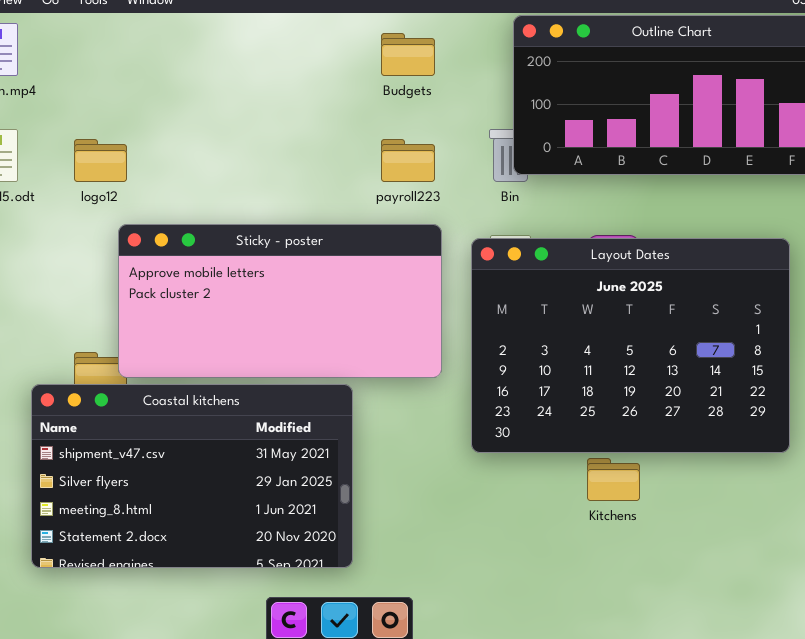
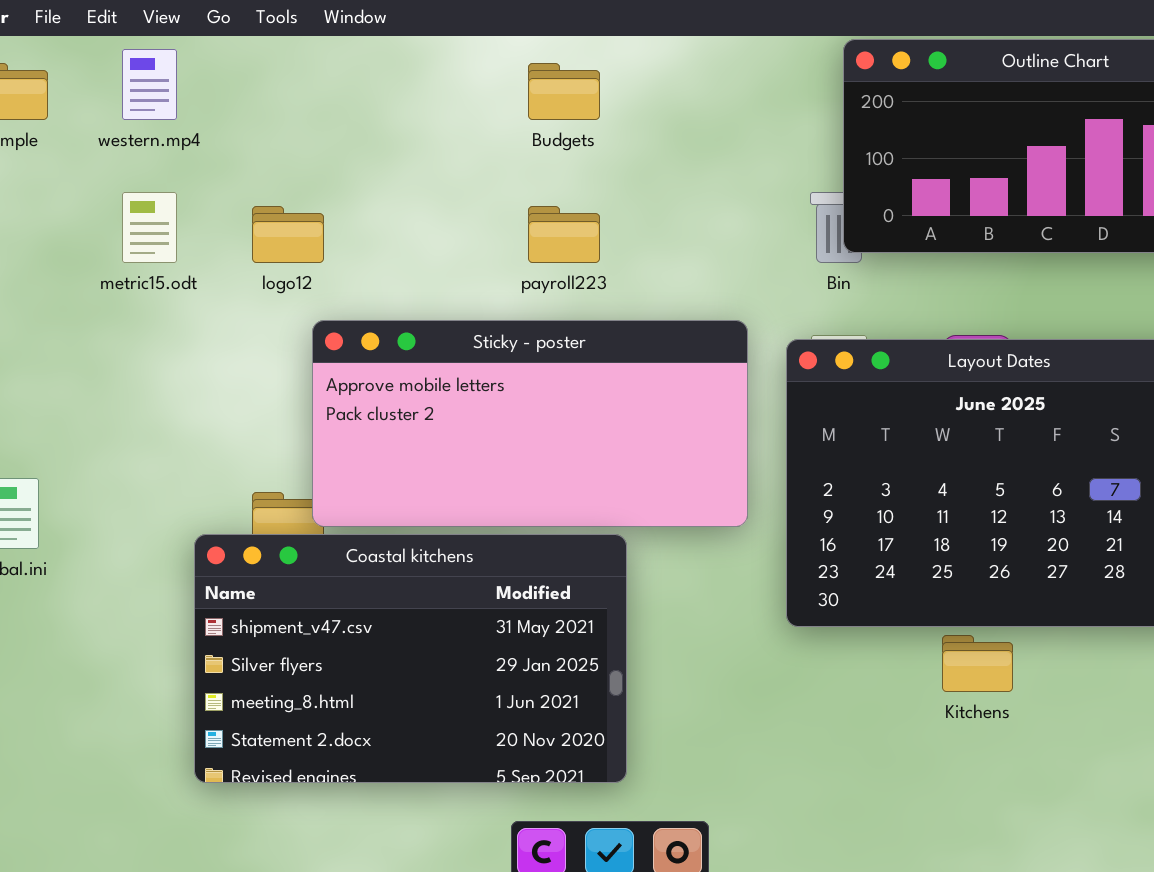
Budgets: [381,33,435,76] -> [528,63,600,120], moved
payroll223: [381,139,435,182] -> [528,206,600,263], moved

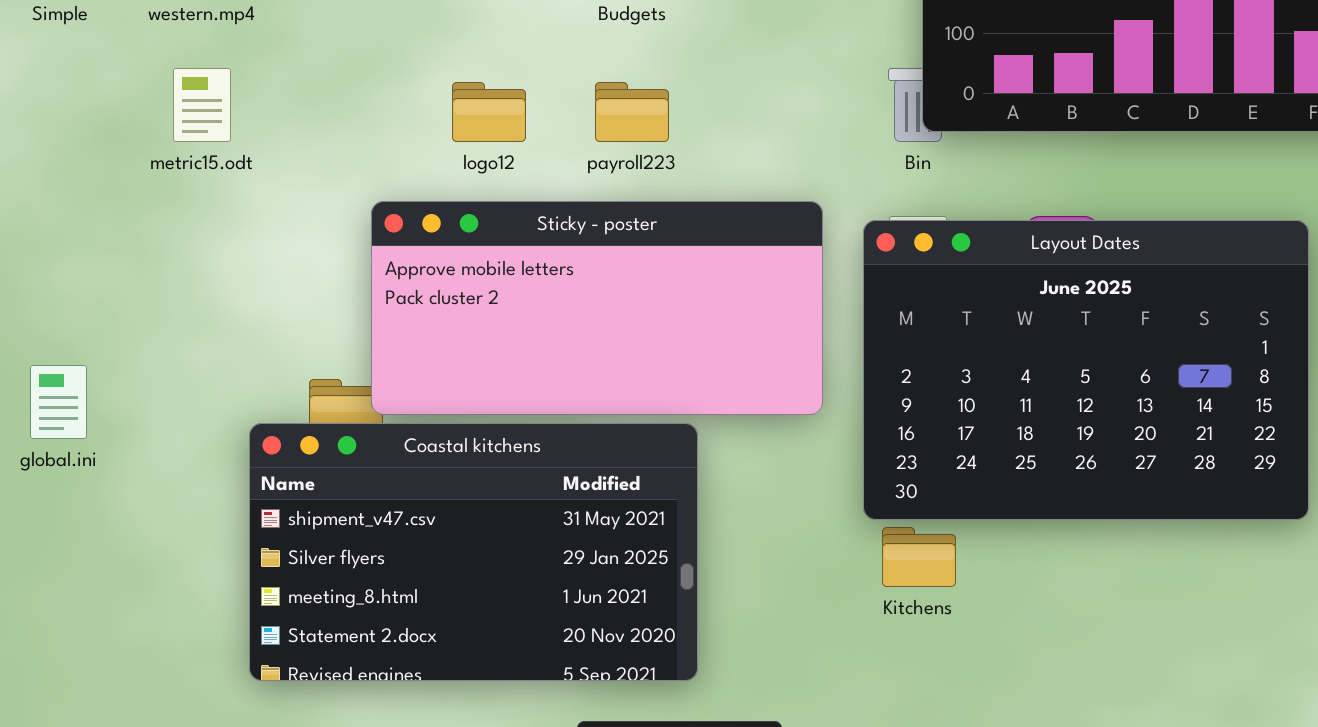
logo12: [252,206,324,263] -> [452,82,526,142], moved
Kitchens: [942,635,1013,692] -> [882,527,956,587], moved

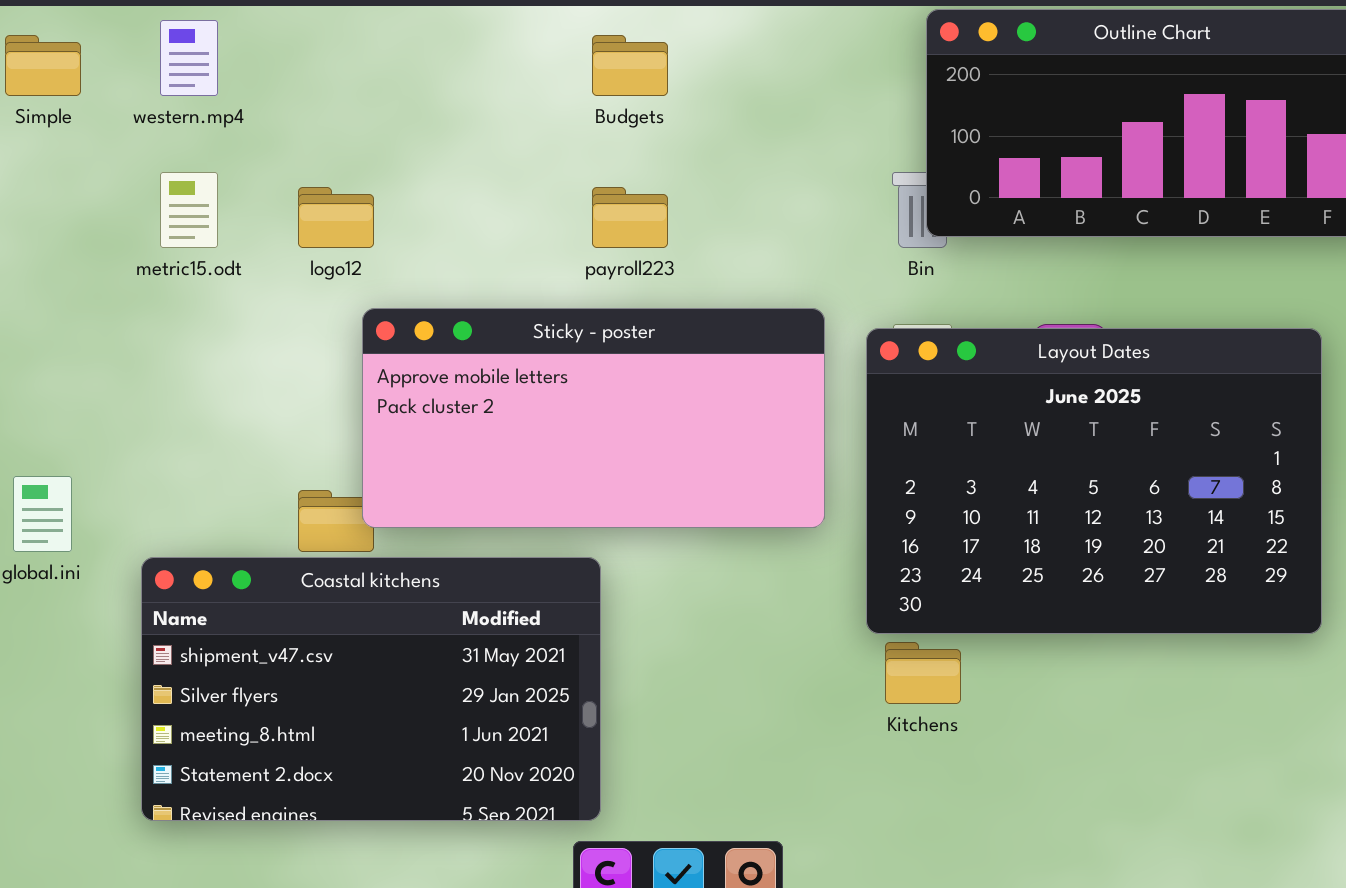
logo12: [452,82,526,142] -> [298,187,374,248], moved
Coastal kitchens: [249,423,698,681] -> [141,557,601,821], moved

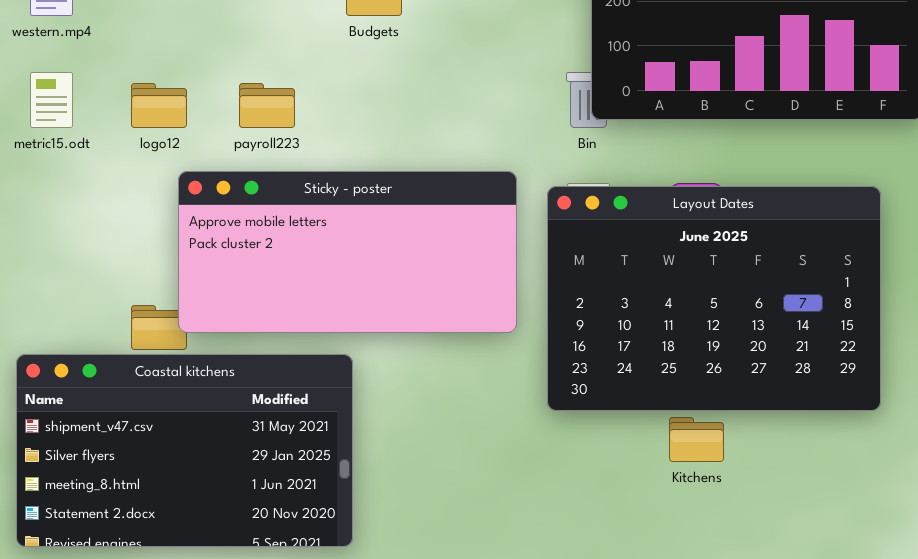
payroll223: [592,187,668,248] -> [239,83,295,128], moved
Kitchens: [885,642,961,704] -> [669,417,724,462], moved

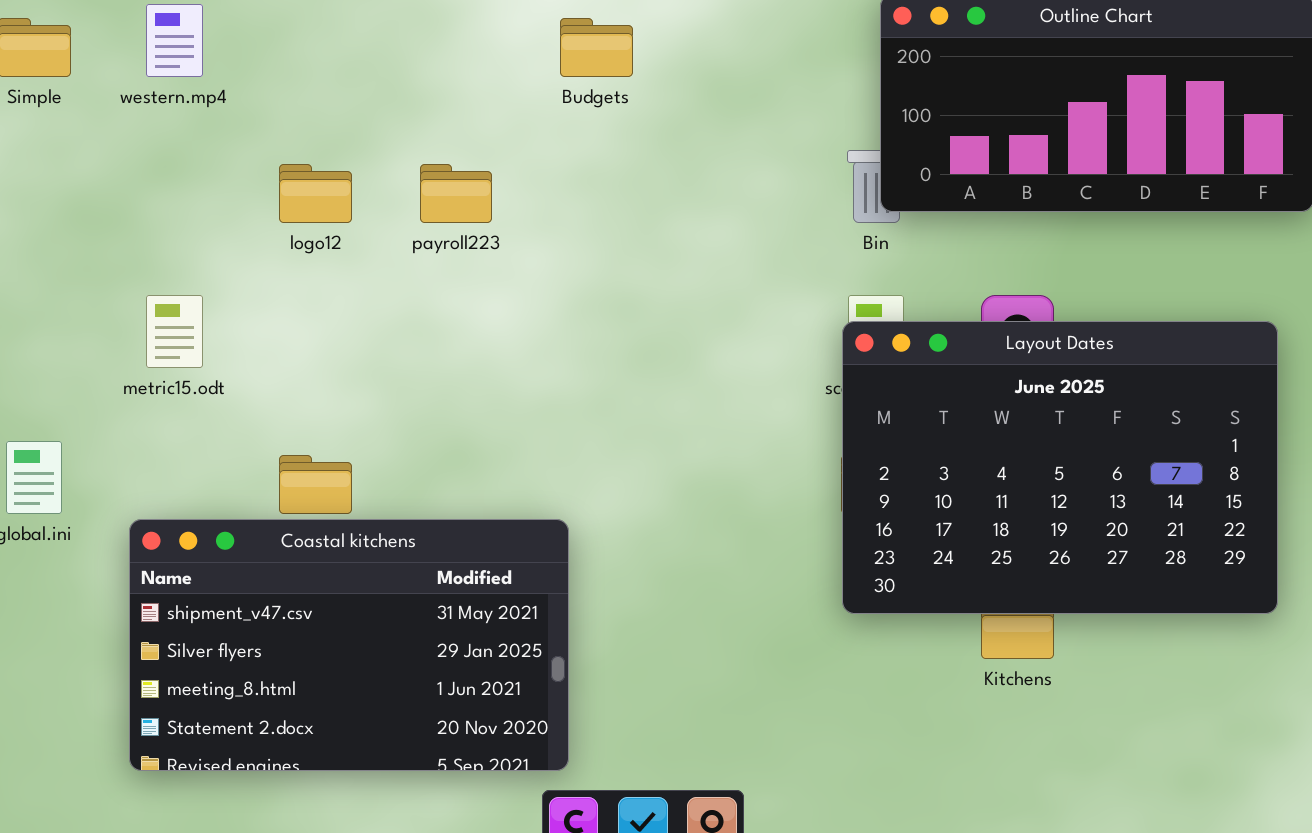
metric15.odt: [30,72,73,128] -> [146,295,203,368], moved
Sticky - poster: [178,171,517,333] -> none, closed
Layout Dates: [547,186,881,411] -> [842,321,1278,614], moved

